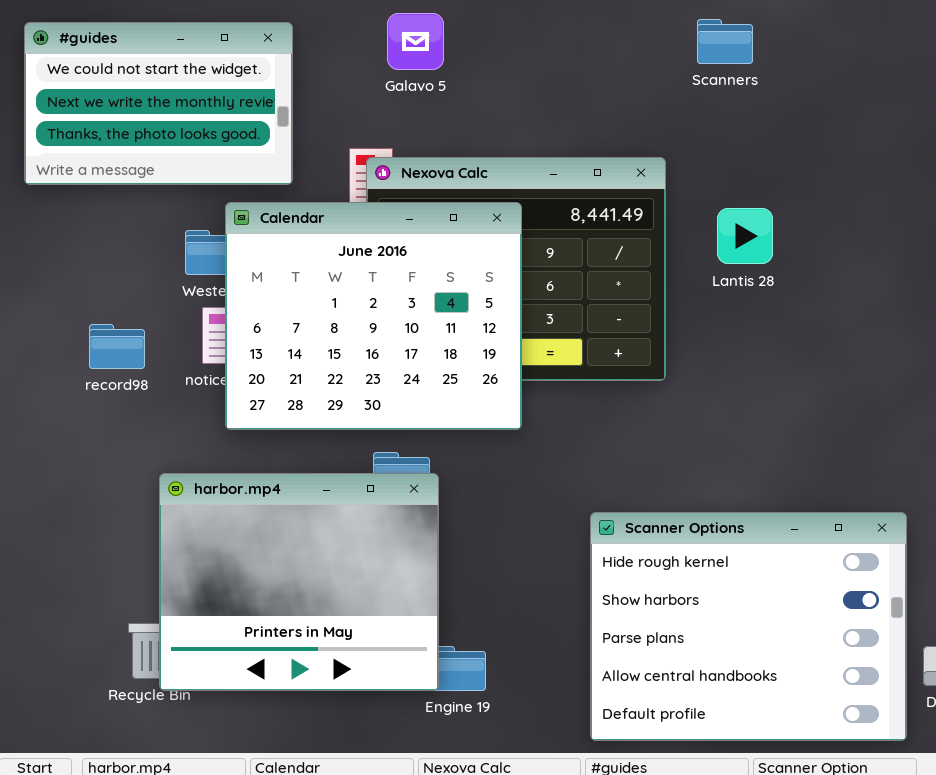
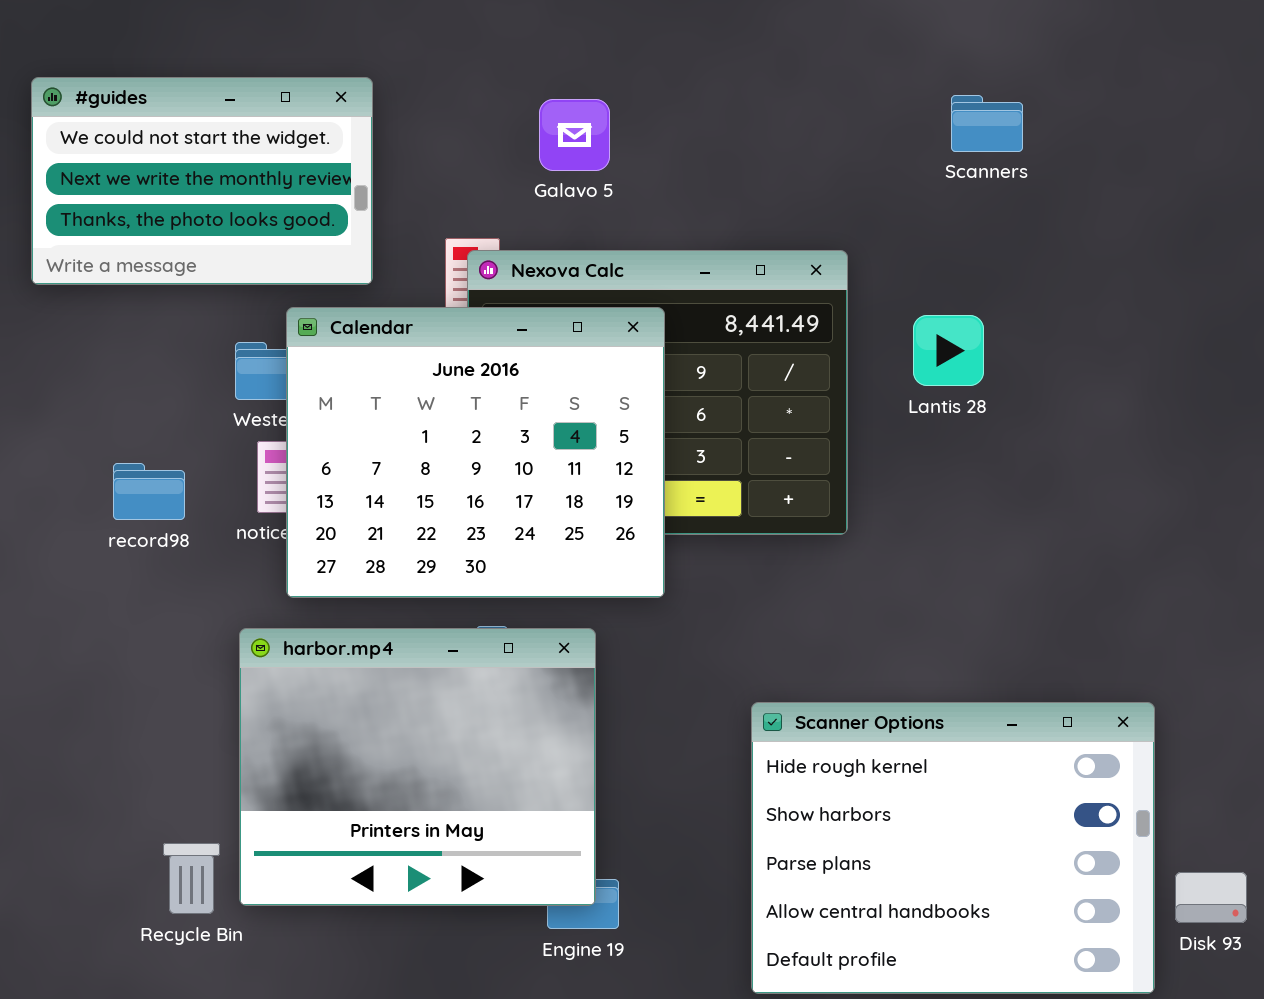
Galavo 5: [387,13,444,70] -> [539,99,610,171], moved
Scanners: [697,19,753,64] -> [951,95,1023,152], moved
harbor.mp4: [159,473,439,691] -> [239,628,596,906], moved

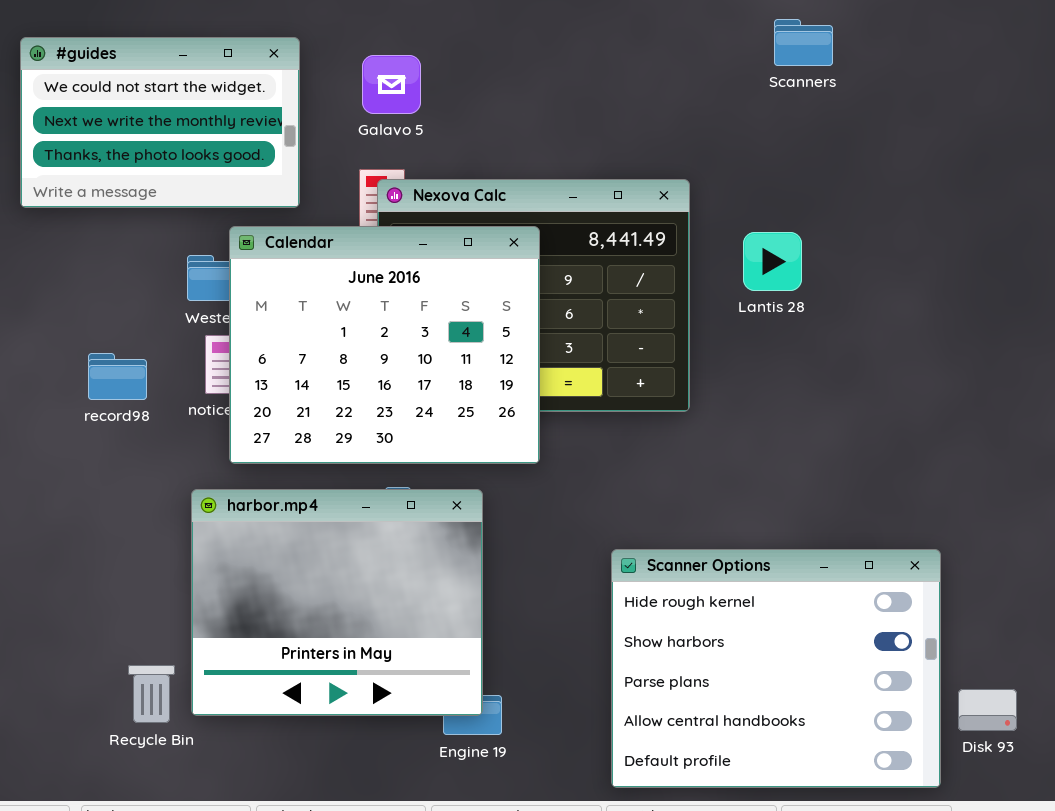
Scanners: [951,95,1023,152] -> [774,19,833,66], moved
Galavo 5: [539,99,610,171] -> [362,55,421,114], moved

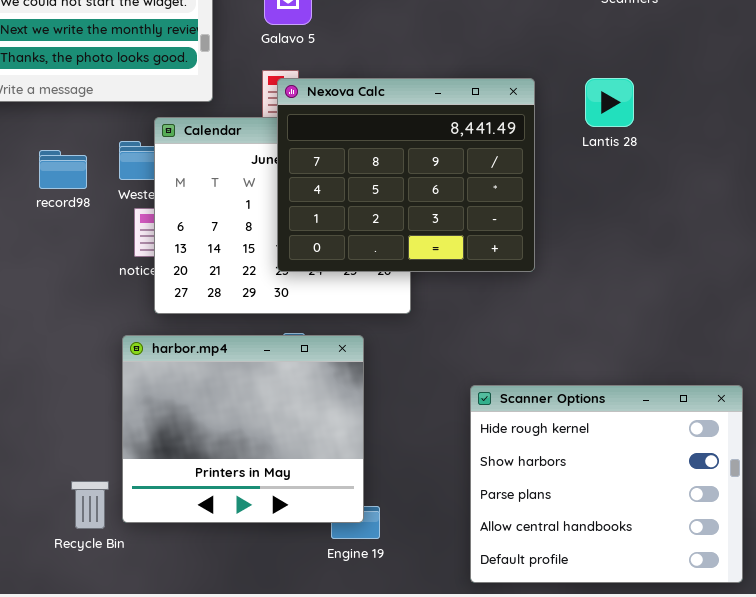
Nexova Calc: [377,179,690,412] -> [277,78,535,272], raised
Lantis 28: [743,232,802,291] -> [585,78,634,127], moved
record98: [88,353,147,400] -> [39,150,87,189], moved

